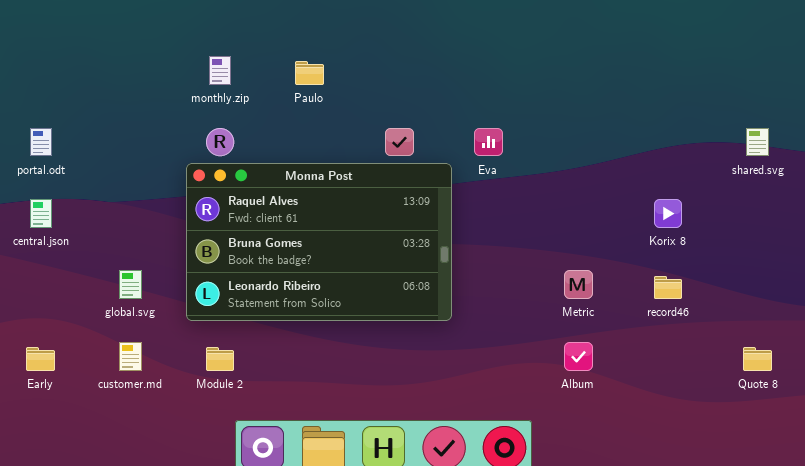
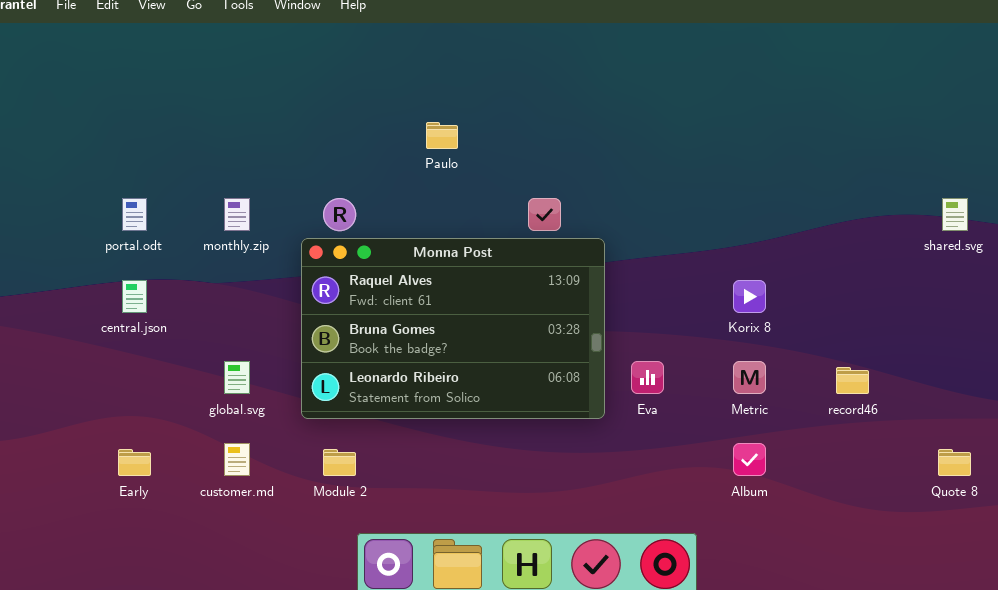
monthly.zip: [209,56,231,85] -> [224,198,250,231], moved
Eva: [474,128,503,156] -> [631,361,664,394], moved
Korix 8: [654,199,682,228] -> [733,280,766,313], moved

